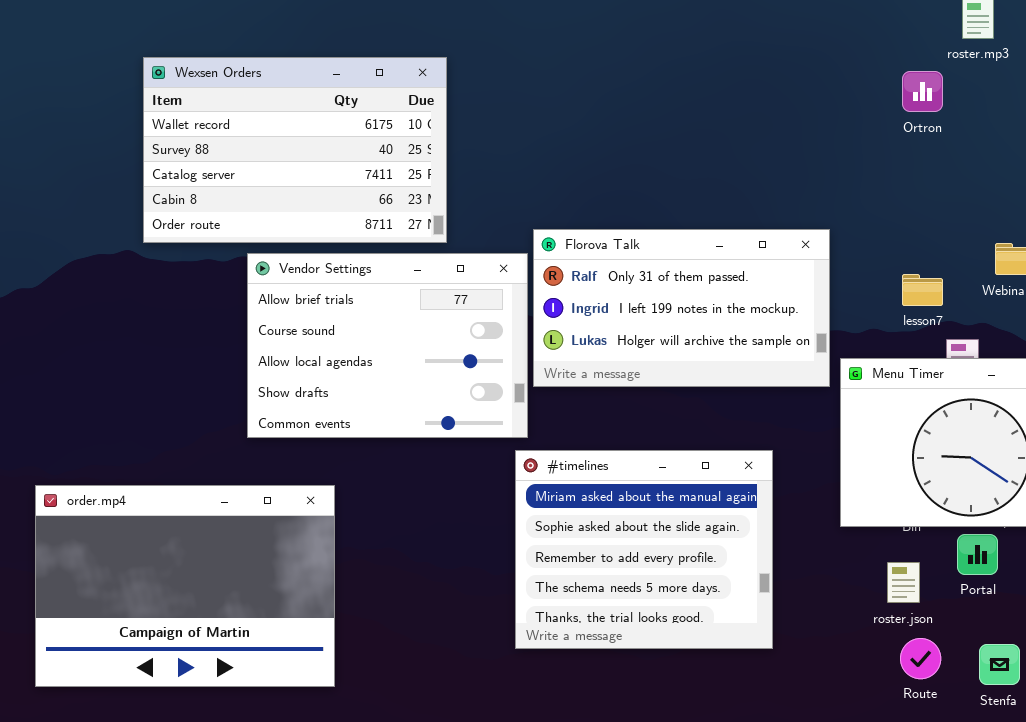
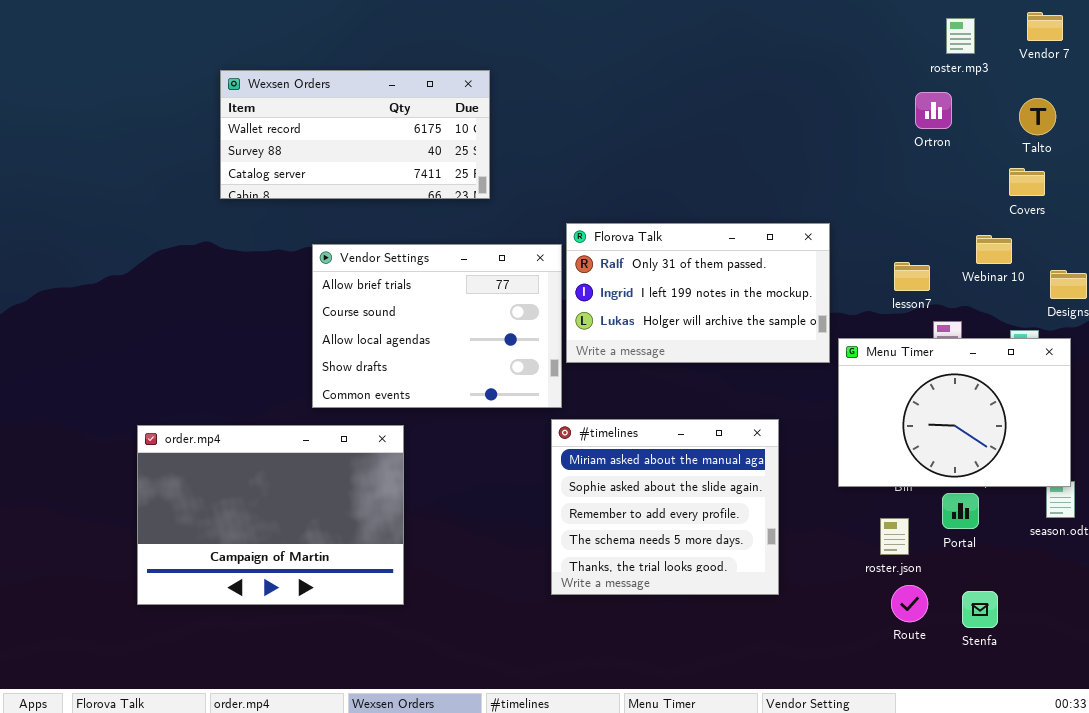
Wexsen Orders: [143,57,447,243] -> [220,70,490,199], resized
Ortron: [902,71,943,112] -> [915,92,952,129], moved
order.mp4: [35,485,335,687] -> [137,425,404,605], moved

